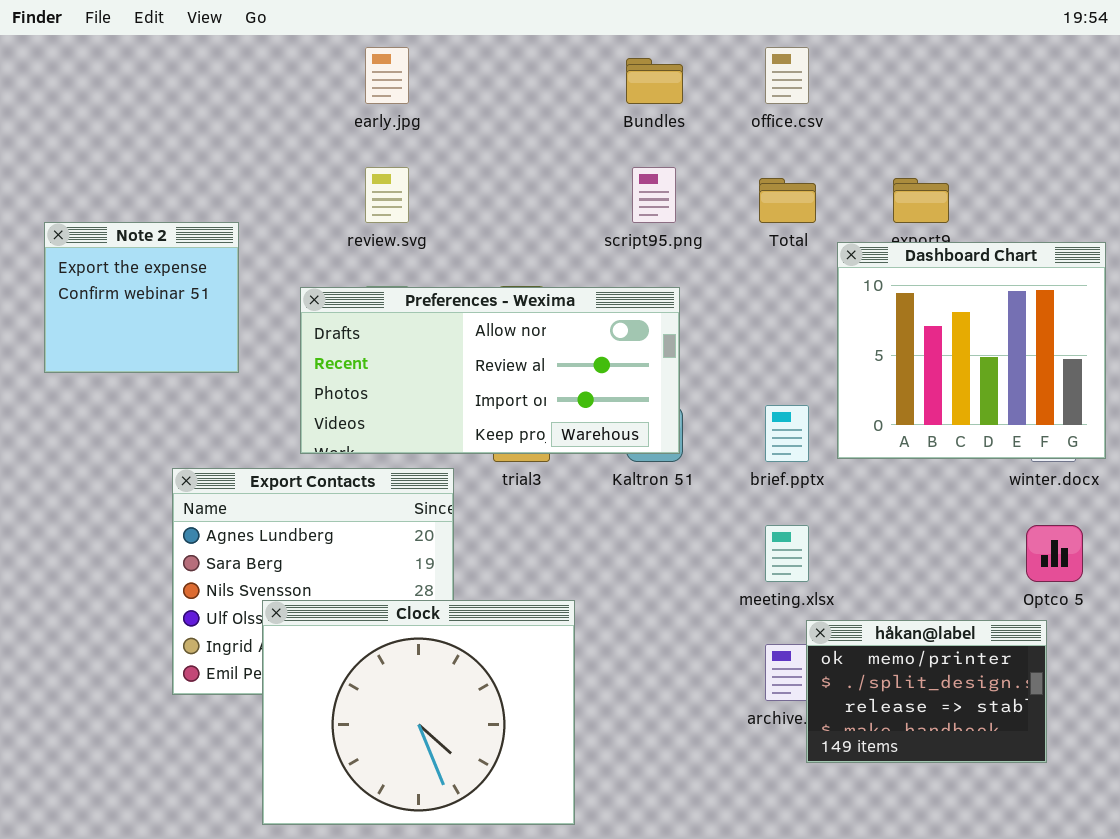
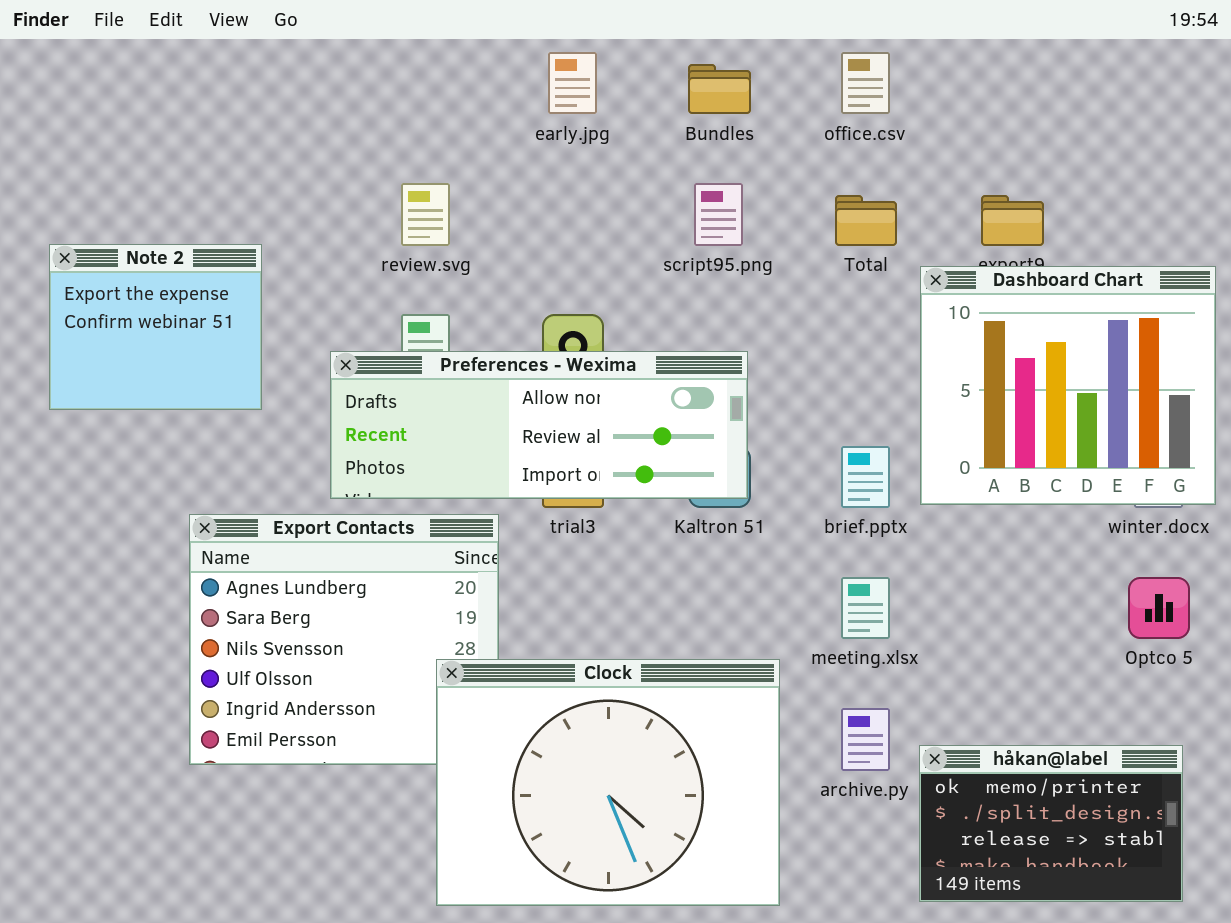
early.jpg: [365,47,409,104] -> [548,52,597,114], moved
Preferences - Wexima: [300,287,680,454] -> [330,351,748,499], resized
Clock: [262,600,575,825] -> [436,659,780,906], moved
håkan@label: [806,620,1047,763] -> [919,745,1183,902], moved

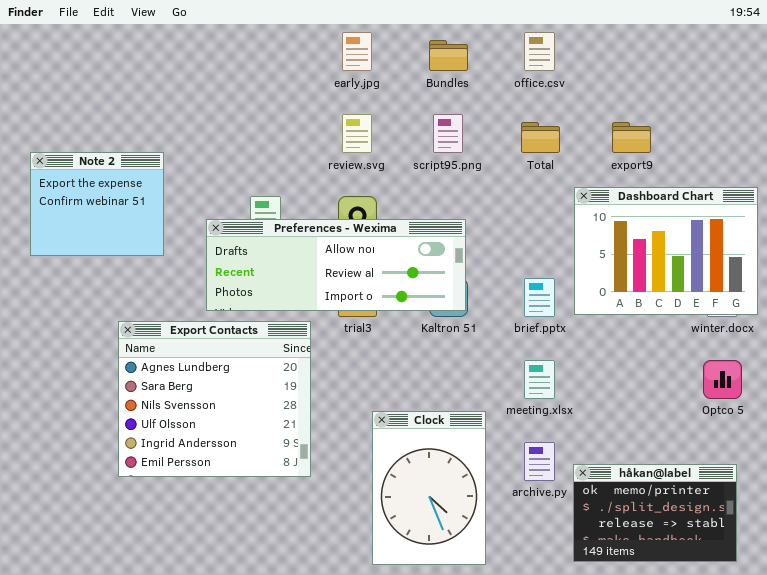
review.svg: [401,183,450,246] -> [342,114,372,153], moved
Dashboard Chart: [920,266,1216,505] -> [574,187,758,315], resized
Clock: [436,659,780,906] -> [372,411,486,565], resized

